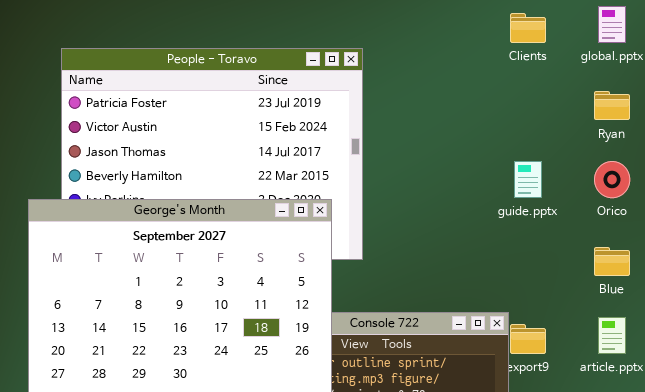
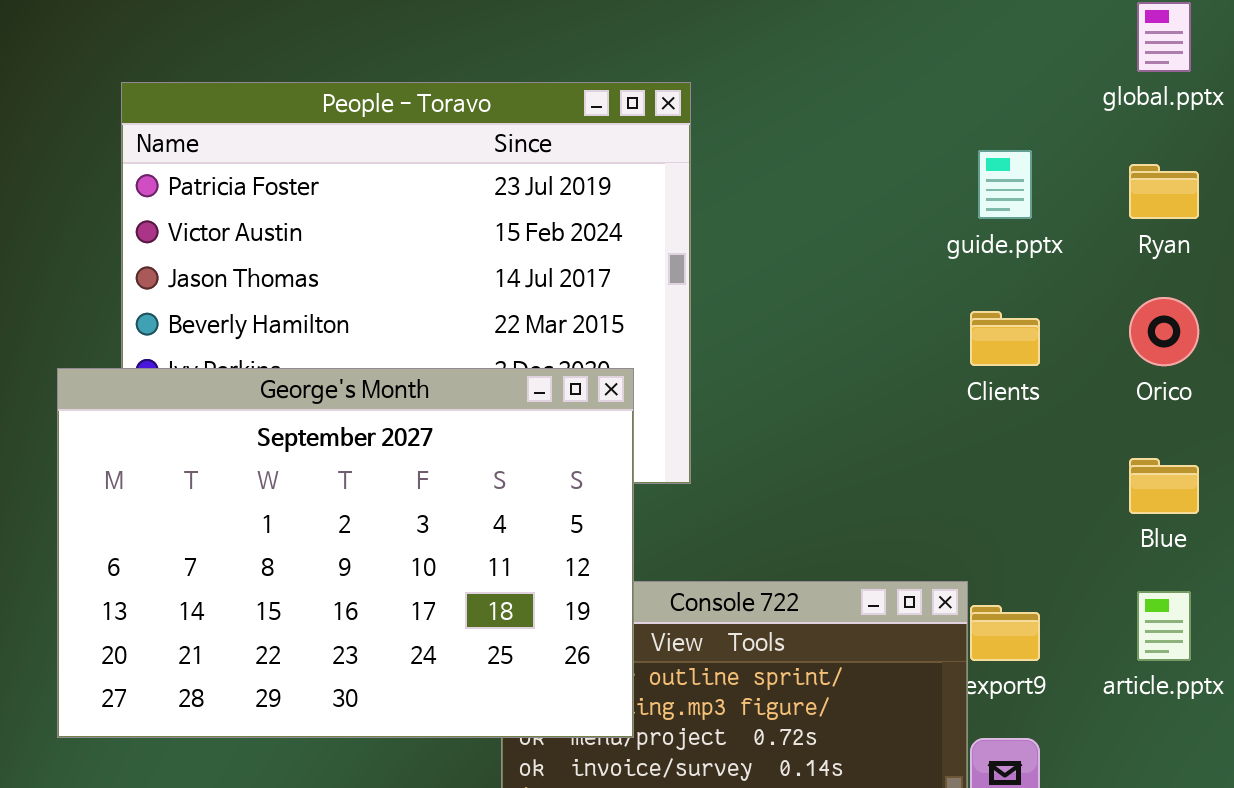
Clients: [510,13,546,43] -> [970,311,1040,366], moved
guide.pptx: [514,161,542,198] -> [978,150,1032,219], moved

